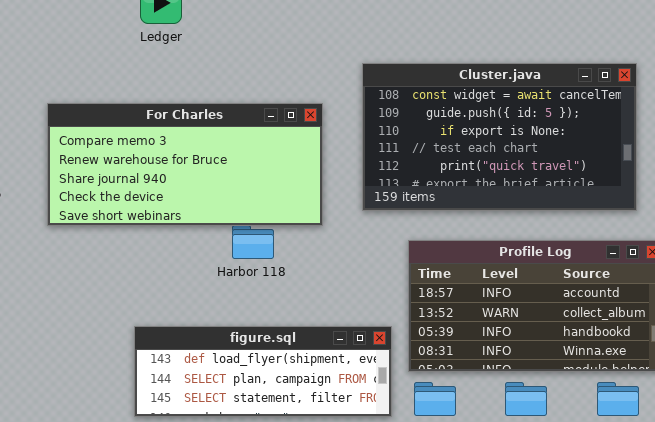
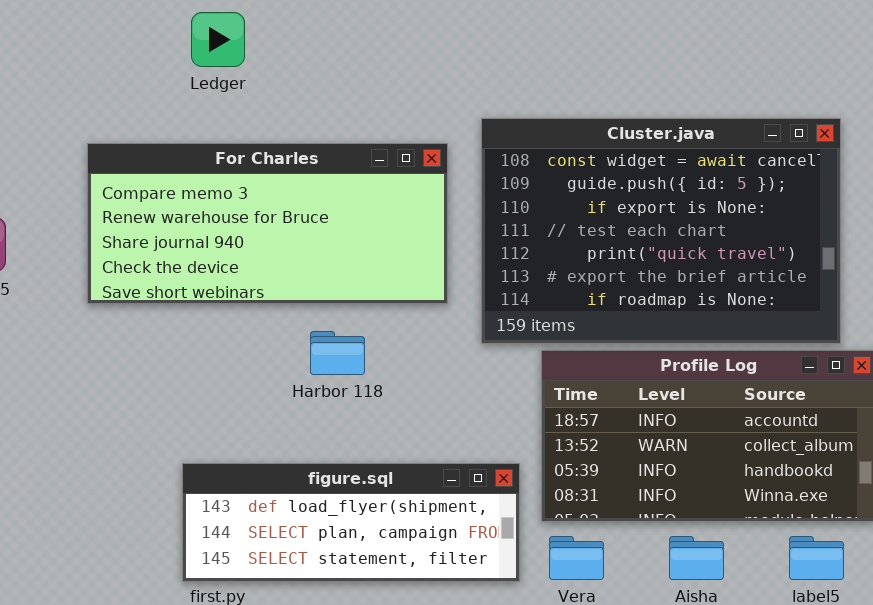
Cluster.java: [362,63,637,211] -> [481,118,841,344], resized
For Charles: [47,103,323,226] -> [87,143,448,304], moved

